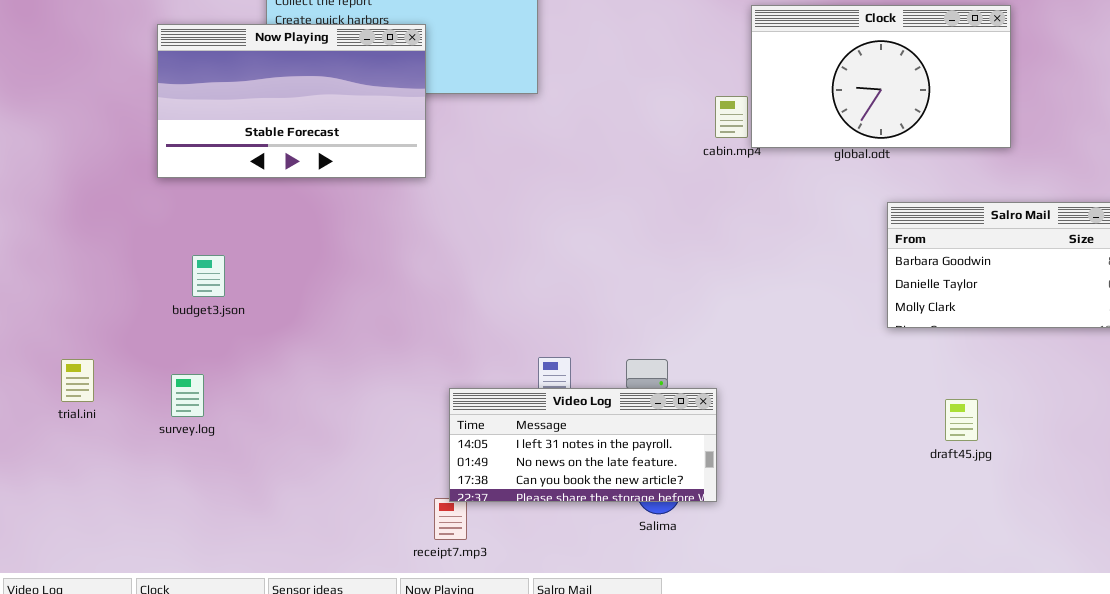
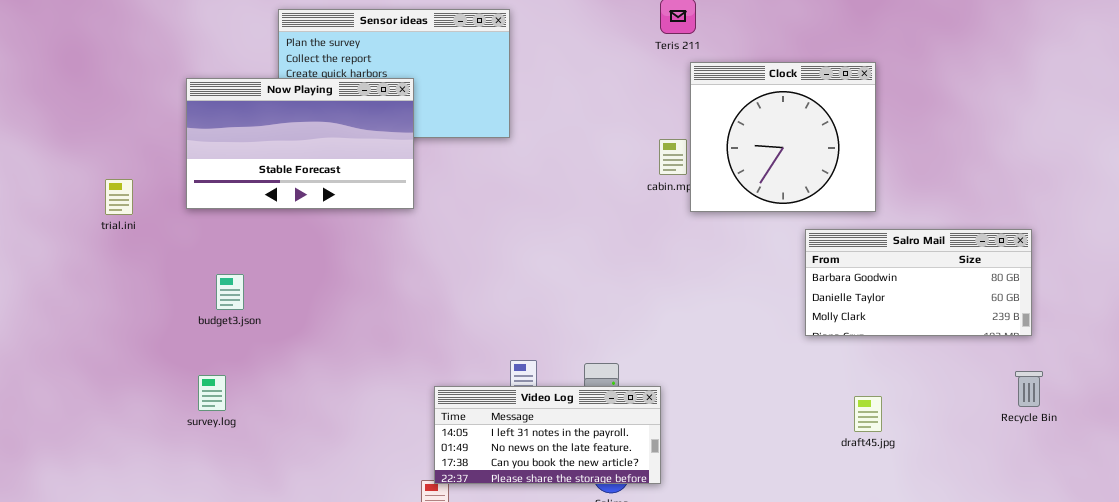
Clock: [751,5,1011,148] -> [690,62,876,212], resized
trial.ini: [61,359,94,402] -> [105,179,133,215], moved

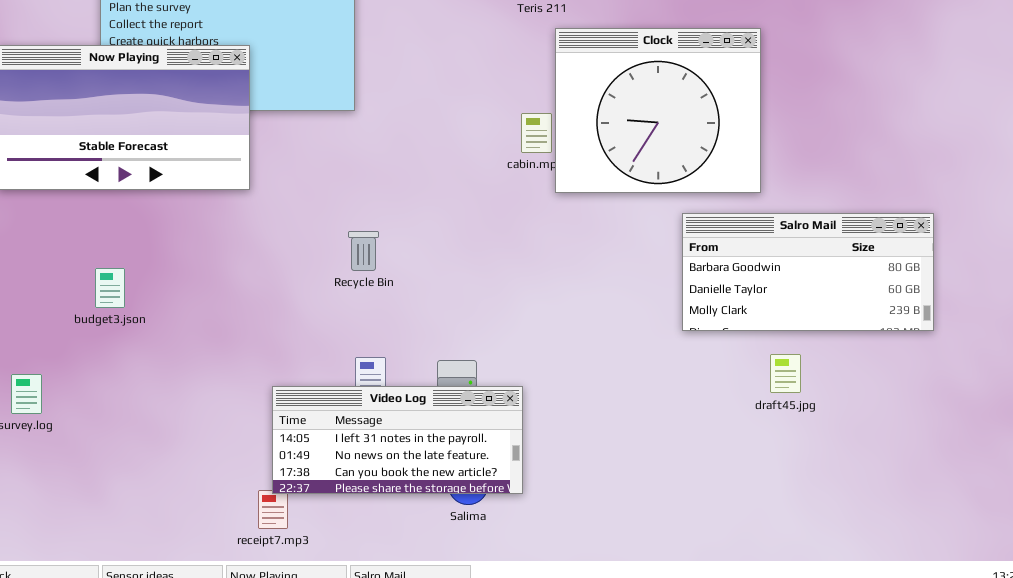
budget3.json: [216,274,244,310] -> [95,268,125,308], moved
Recycle Bin: [1015,371,1043,407] -> [348,231,379,271], moved
draft45.jpg: [854,396,882,432] -> [770,354,801,393], moved

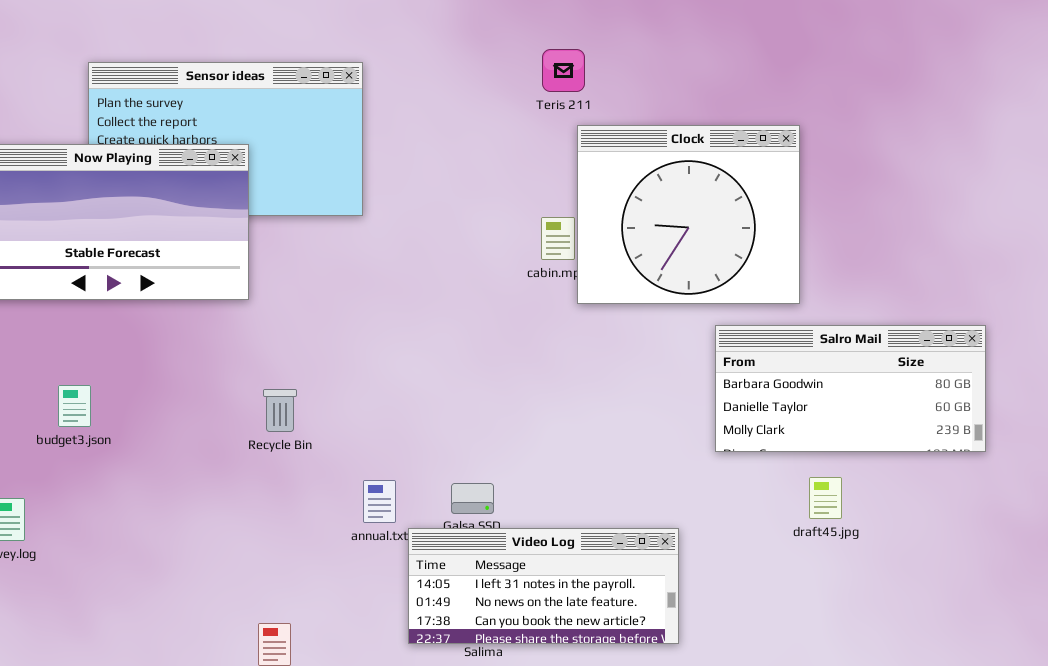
Recycle Bin: [348,231,379,271] -> [263,389,297,432], moved
budget3.json: [95,268,125,308] -> [58,385,91,427], moved
Video Log: [272,386,523,494] -> [408,528,679,644], moved

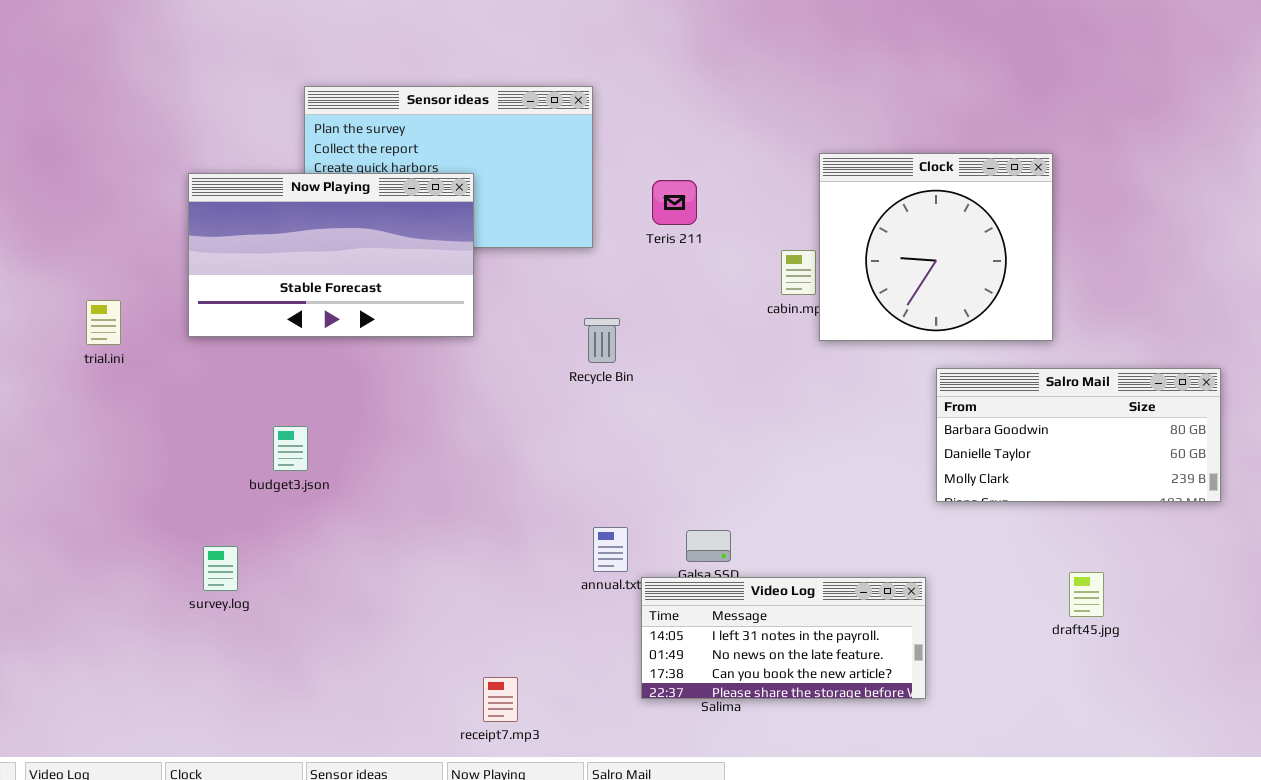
Teris 211: [542,49,585,92] -> [652,180,697,225], moved
Salro Mail: [715,325,986,452] -> [936,368,1221,502], moved
Recycle Bin: [263,389,297,432] -> [584,318,620,363], moved
draft45.jpg: [809,477,842,519] -> [1069,572,1104,617], moved

